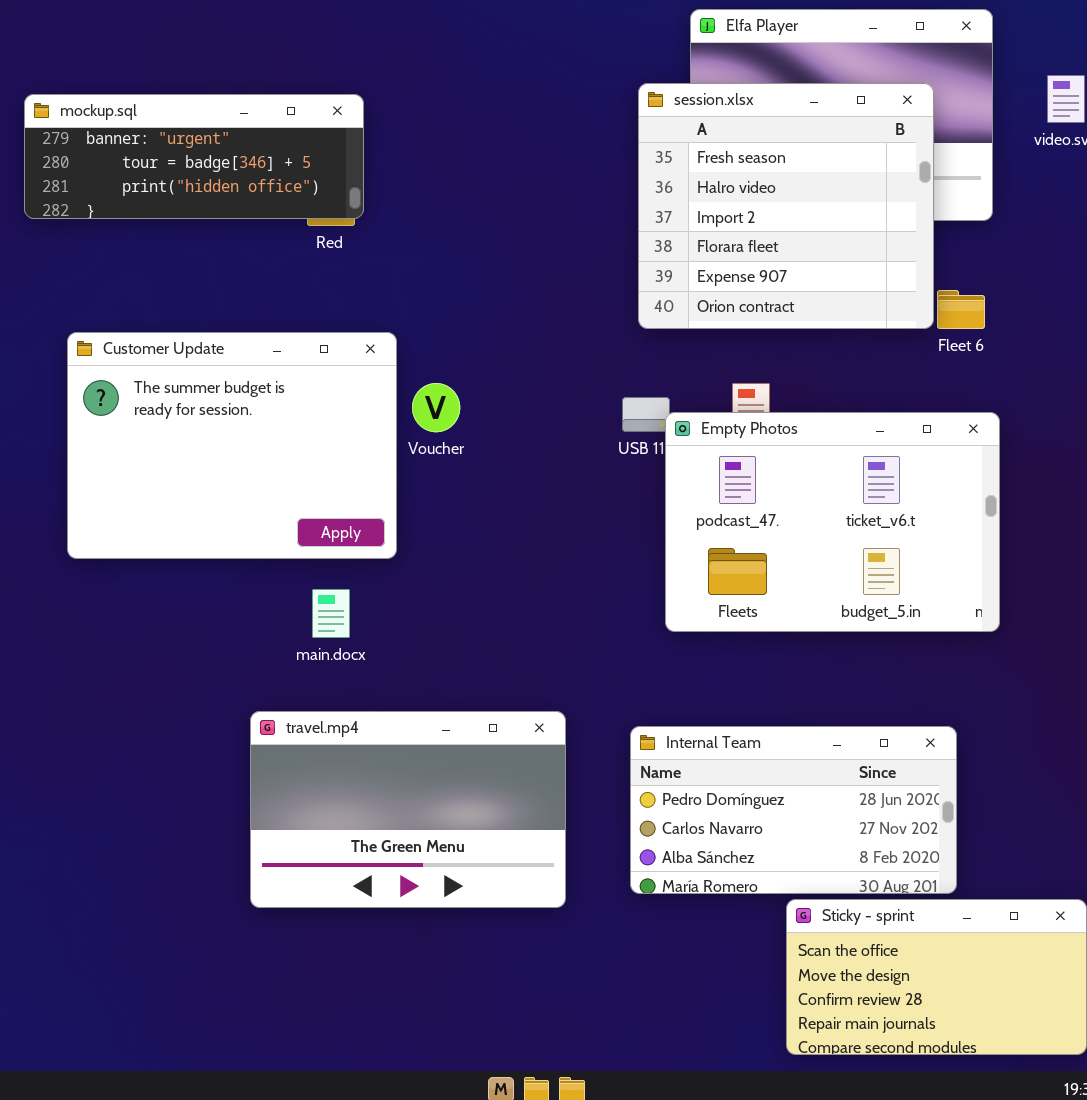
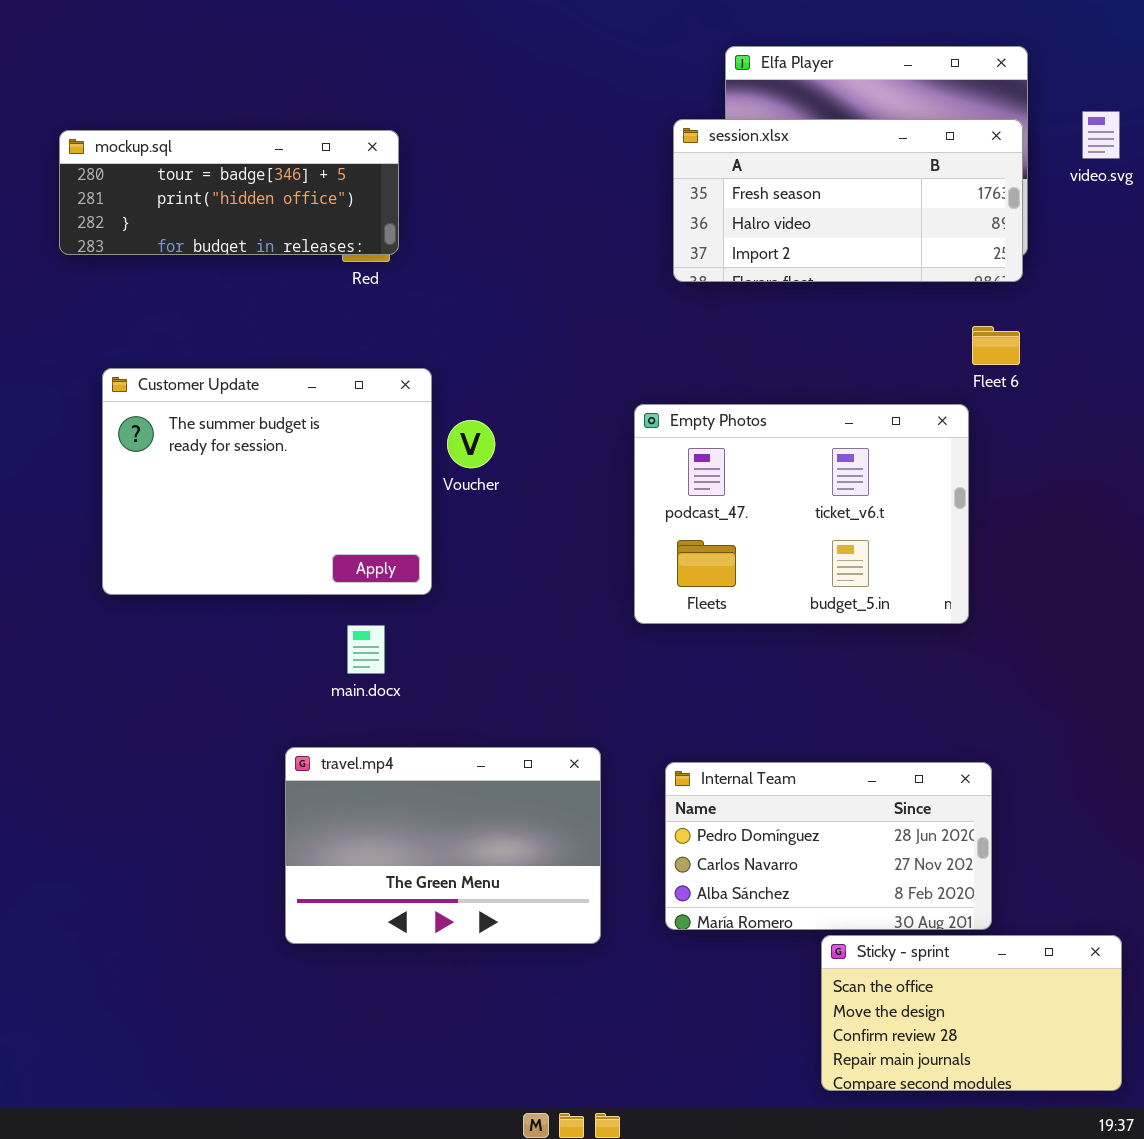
session.xlsx: [638,83,934,329] -> [673,119,1023,282], resized
mockup.sql: [24,94,364,219] -> [59,130,399,255], scrolled down 1 row
Empty Photos: [665,412,1000,632] -> [634,404,969,624], moved

